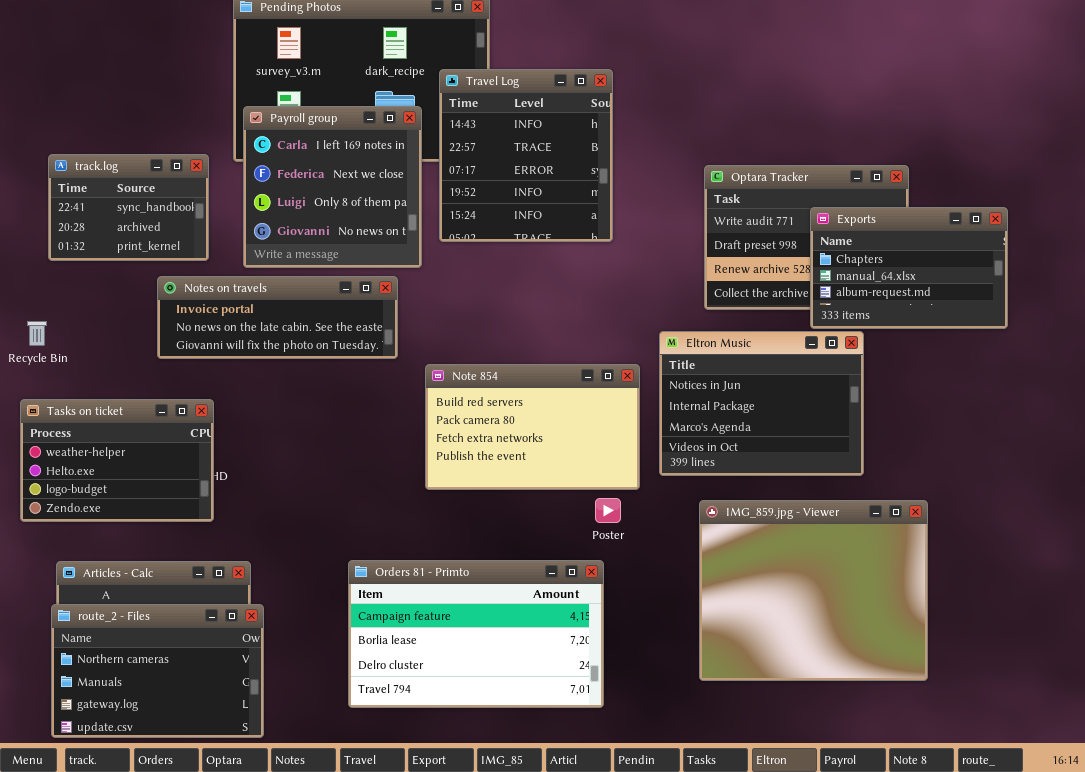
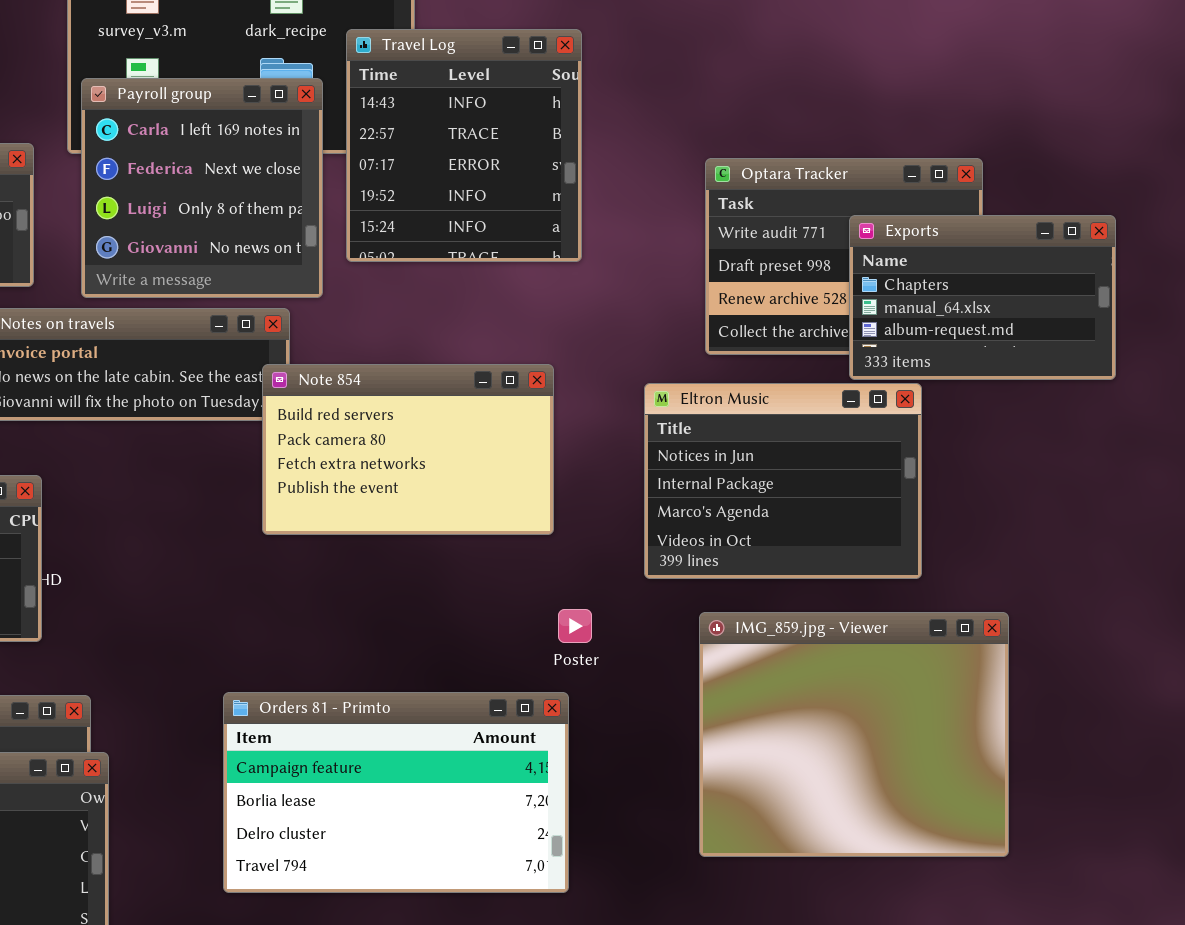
Note 854: [425,364,640,490] -> [262,364,554,535], moved

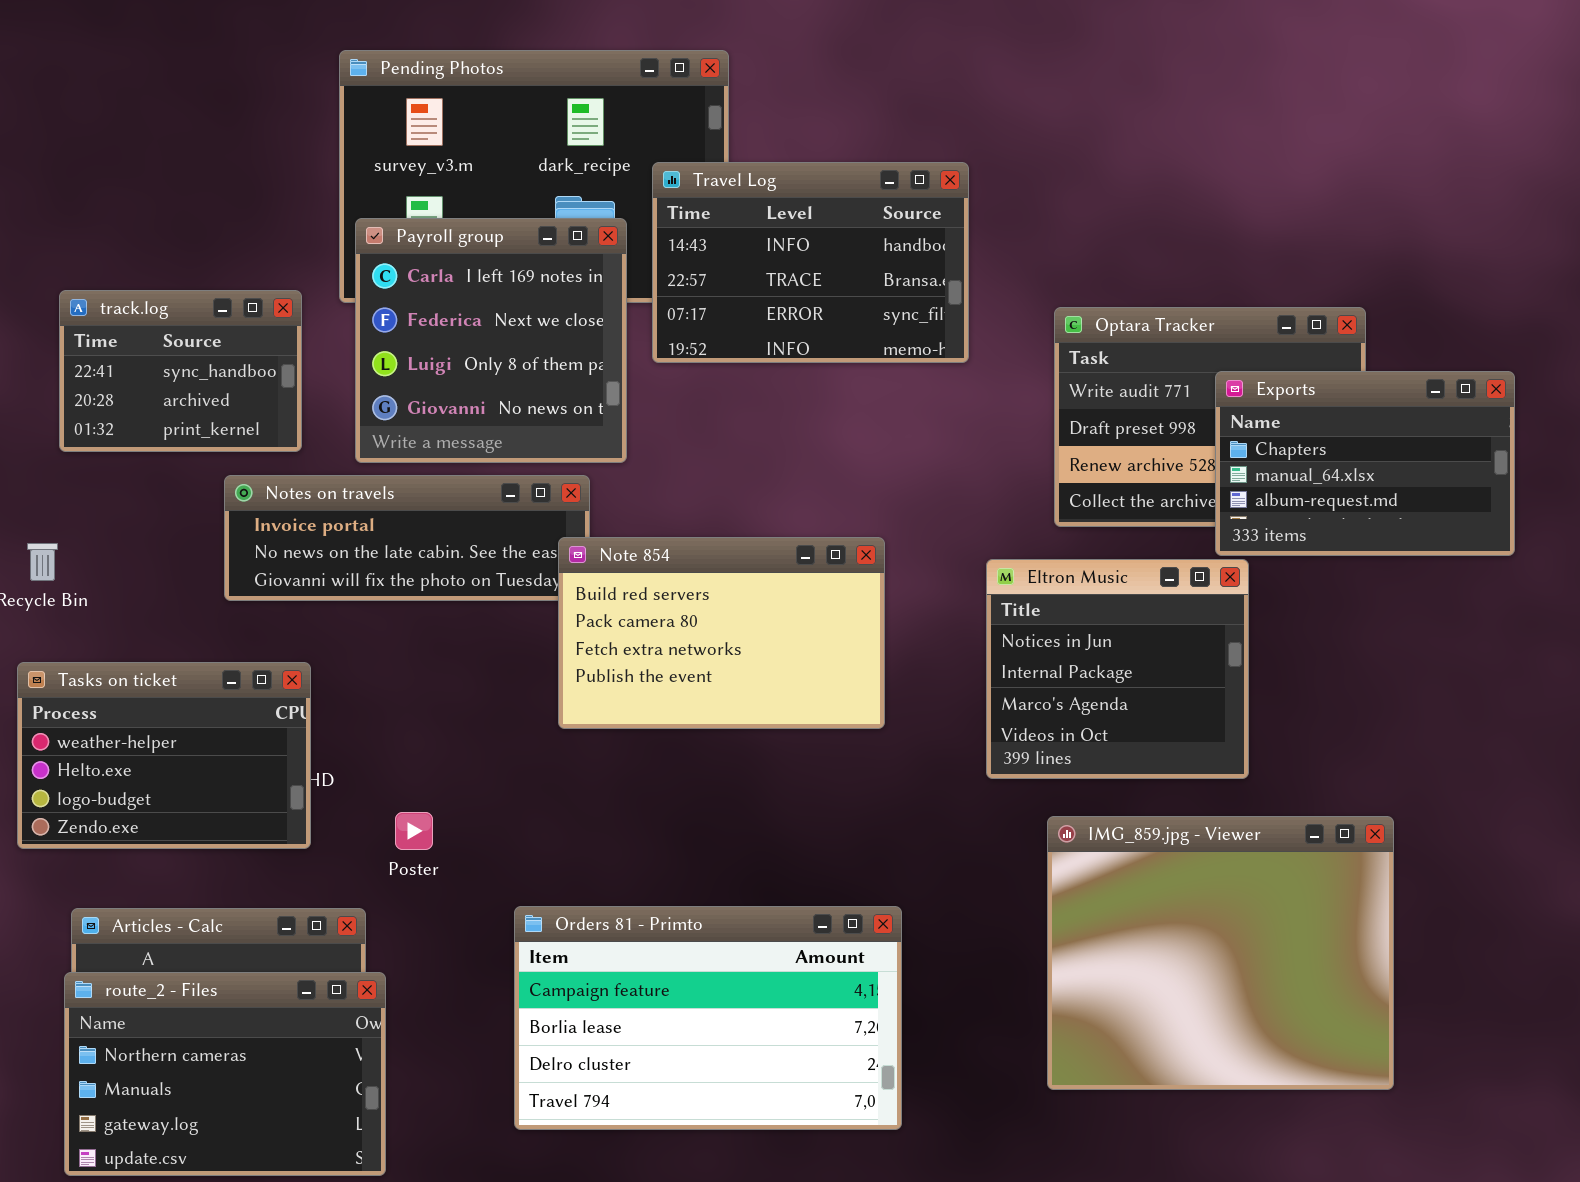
Travel Log: [346,29,582,262] -> [652,162,969,363], resized
Eltron Music: [644,383,922,579] -> [986,559,1249,779], resized
Poster: [558,609,592,643] -> [395,812,433,850], moved

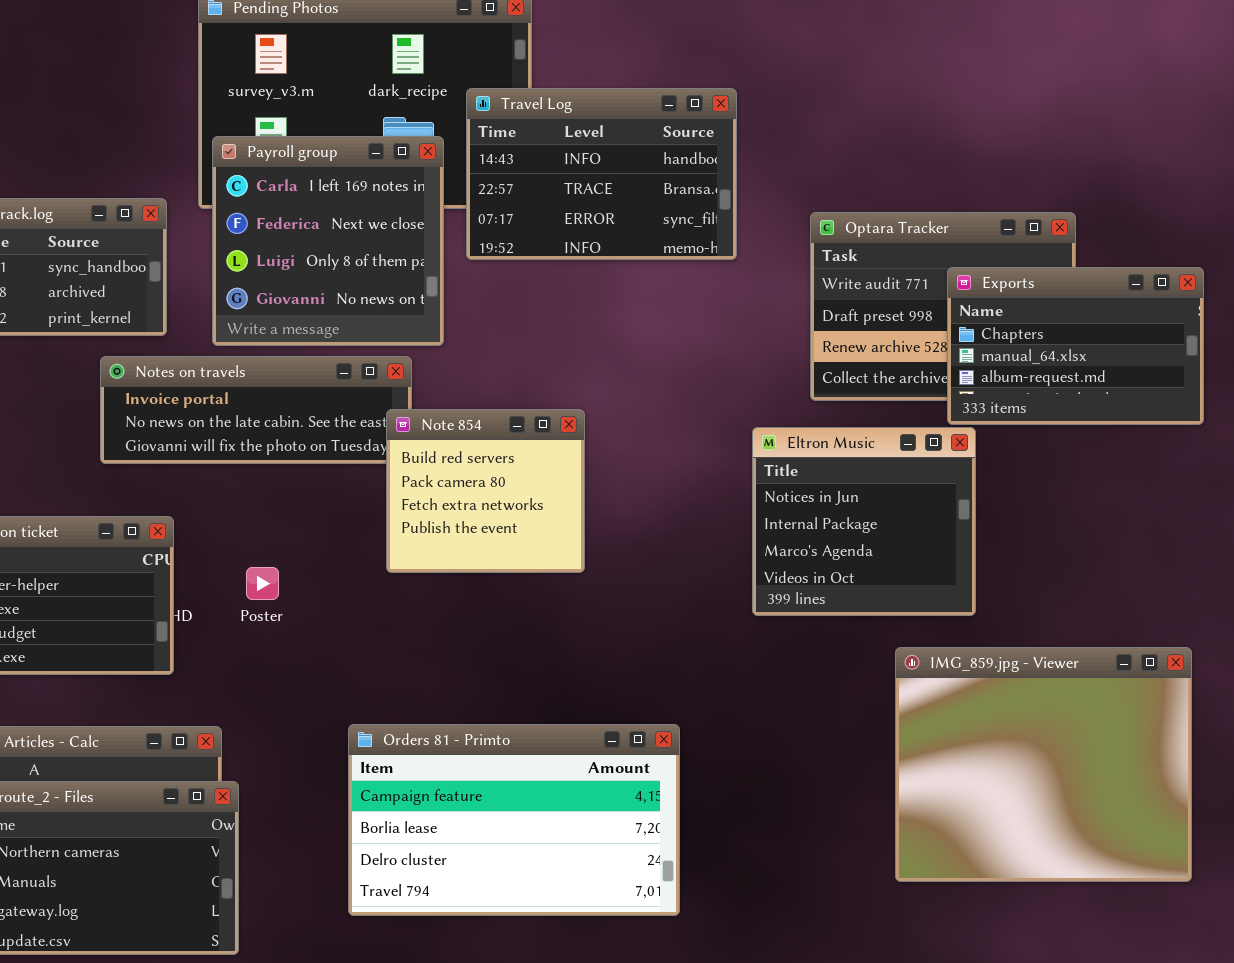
Note 854: [558,537,885,729] -> [386,409,585,573], resized
Poster: [395,812,433,850] -> [246,567,279,600], moved
IMG_859.jpg - Viewer: [1047,816,1394,1090] -> [895,647,1192,882], moved

